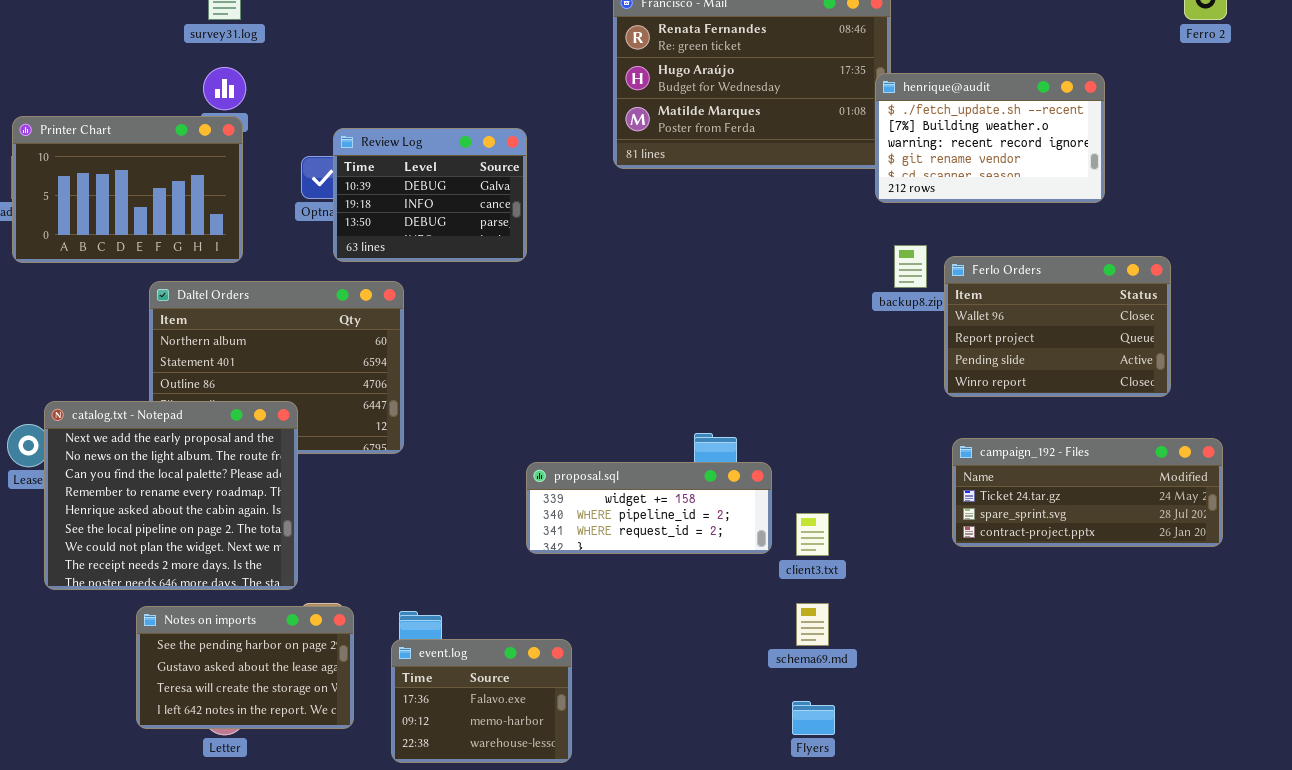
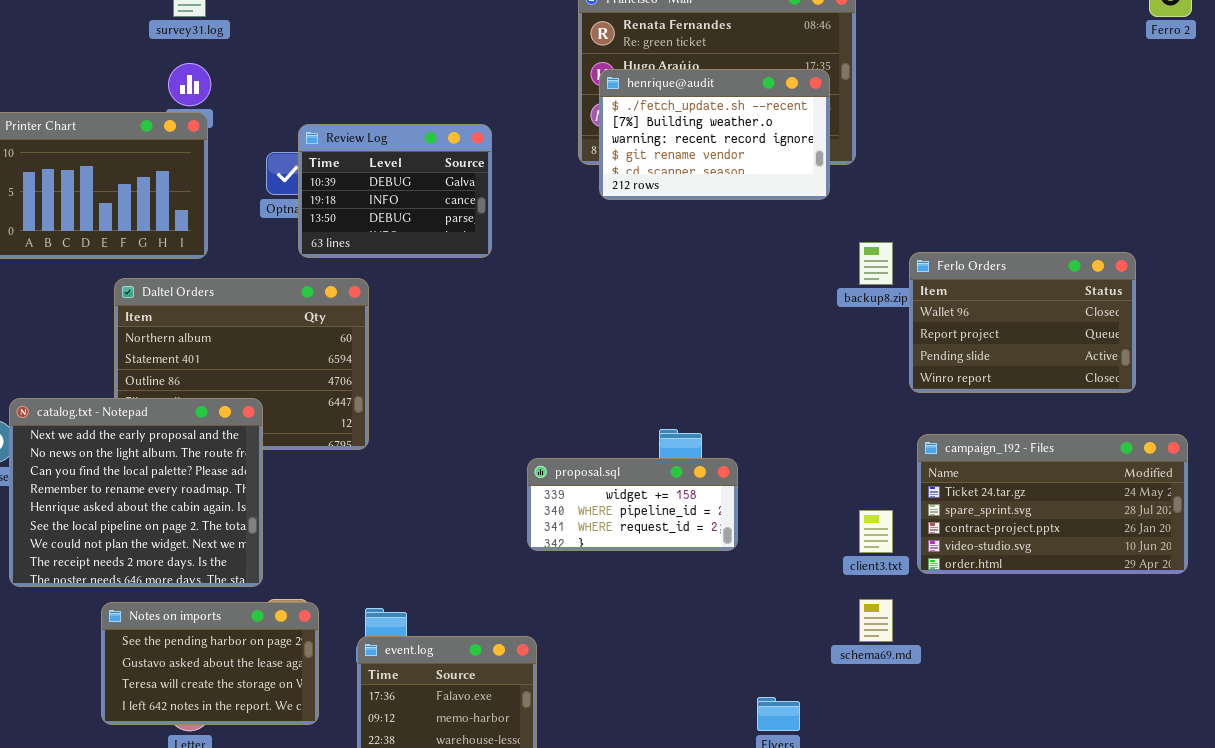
henrique@audit: [875,73,1105,203] -> [599,69,830,200], moved
campaign_192 - Files: [952,438,1223,547] -> [917,434,1188,574], resized
proposal.sql: [526,462,772,554] -> [527,458,738,551], resized
client3.txt: [796,513,829,556] -> [859,510,893,553], moved
schema69.md: [796,603,829,646] -> [859,599,893,642], moved

